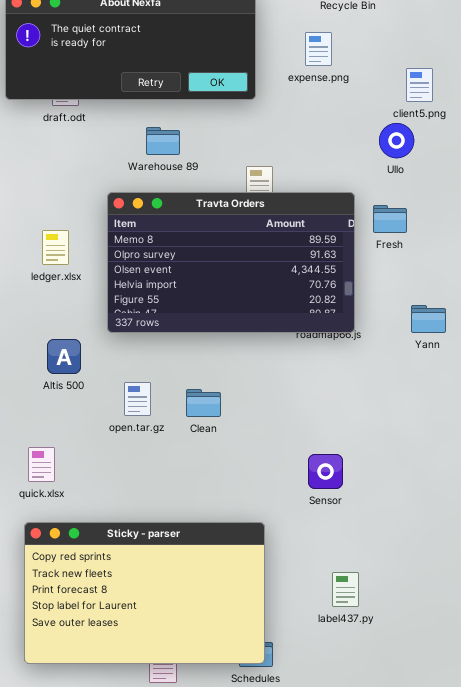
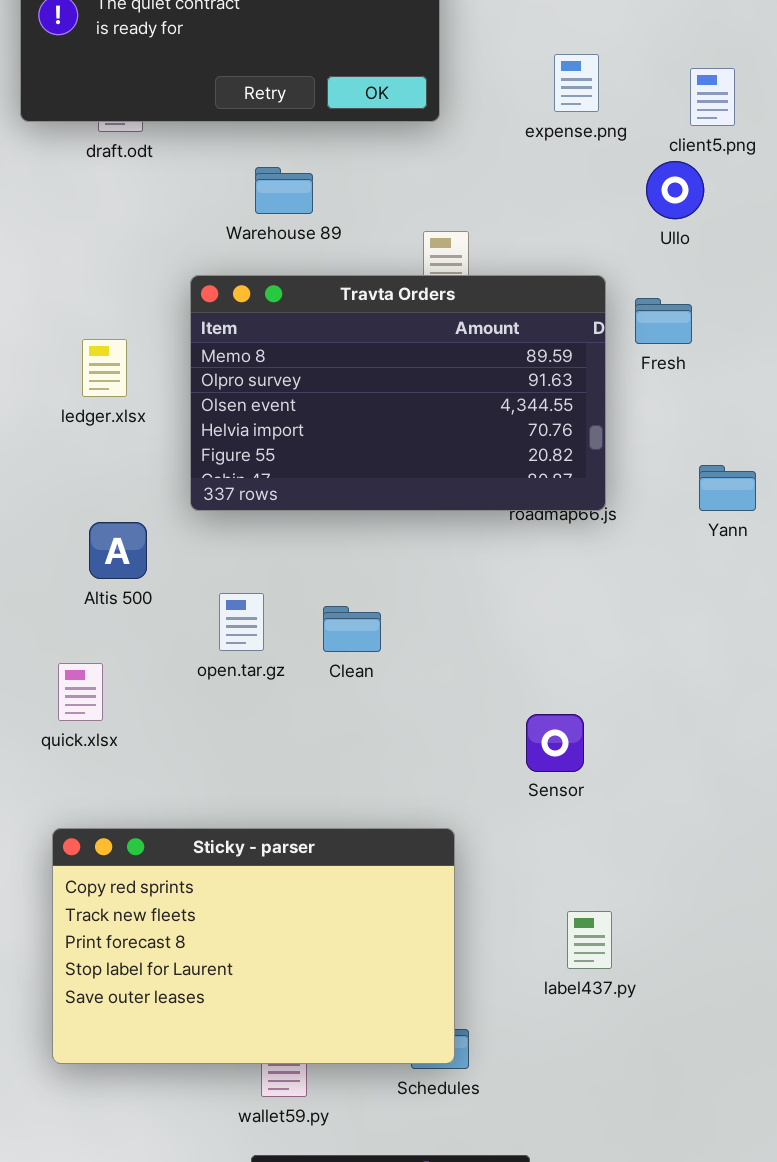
expense.png: [305,32,332,66] -> [554,54,599,112], moved
quick.xlsx: [28,447,55,482] -> [58,663,103,721], moved

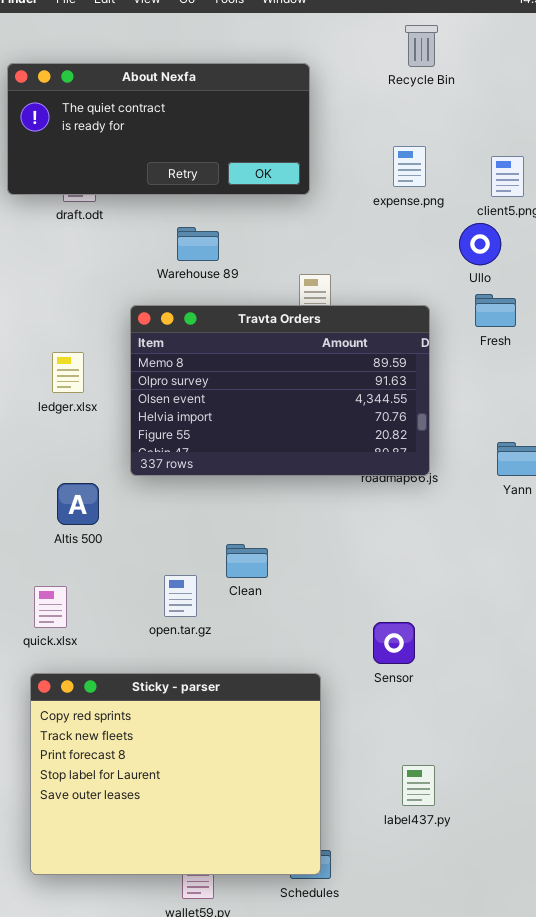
Fresh: [635,298,692,344] -> [475,294,516,327], moved
open.tar.gz: [219,593,264,651] -> [164,575,197,617], moved
Sticky - parser: [52,828,455,1064] -> [30,673,321,875], resized

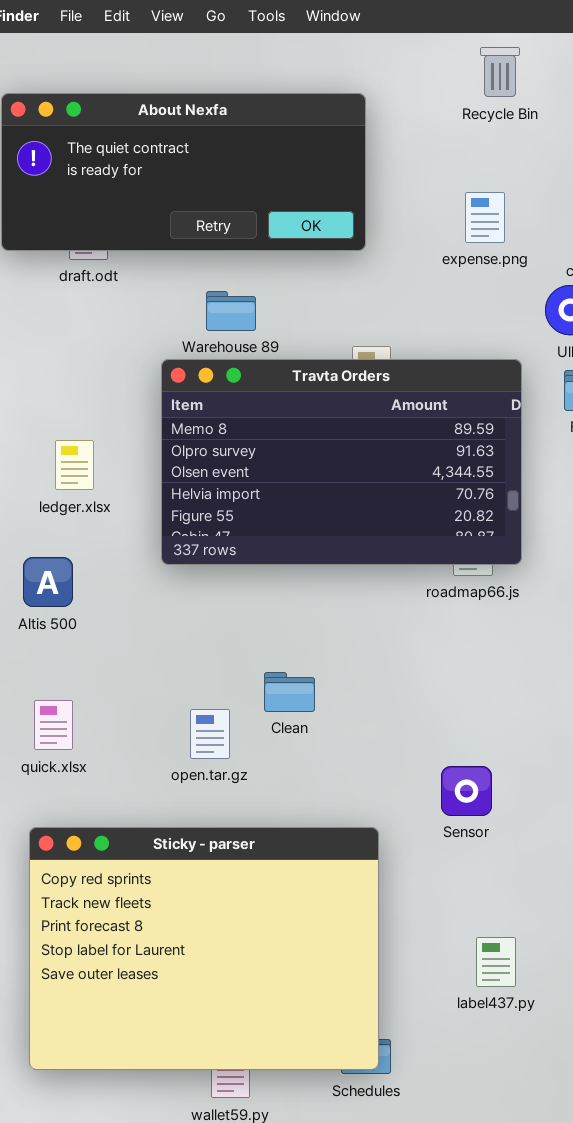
Travta Orders: [130,305,430,476] -> [161,359,522,565], moved
Altis 500: [57,483,99,525] -> [23,557,73,607], moved
quick.xlsx: [34,586,67,628] -> [34,700,73,750], moved

